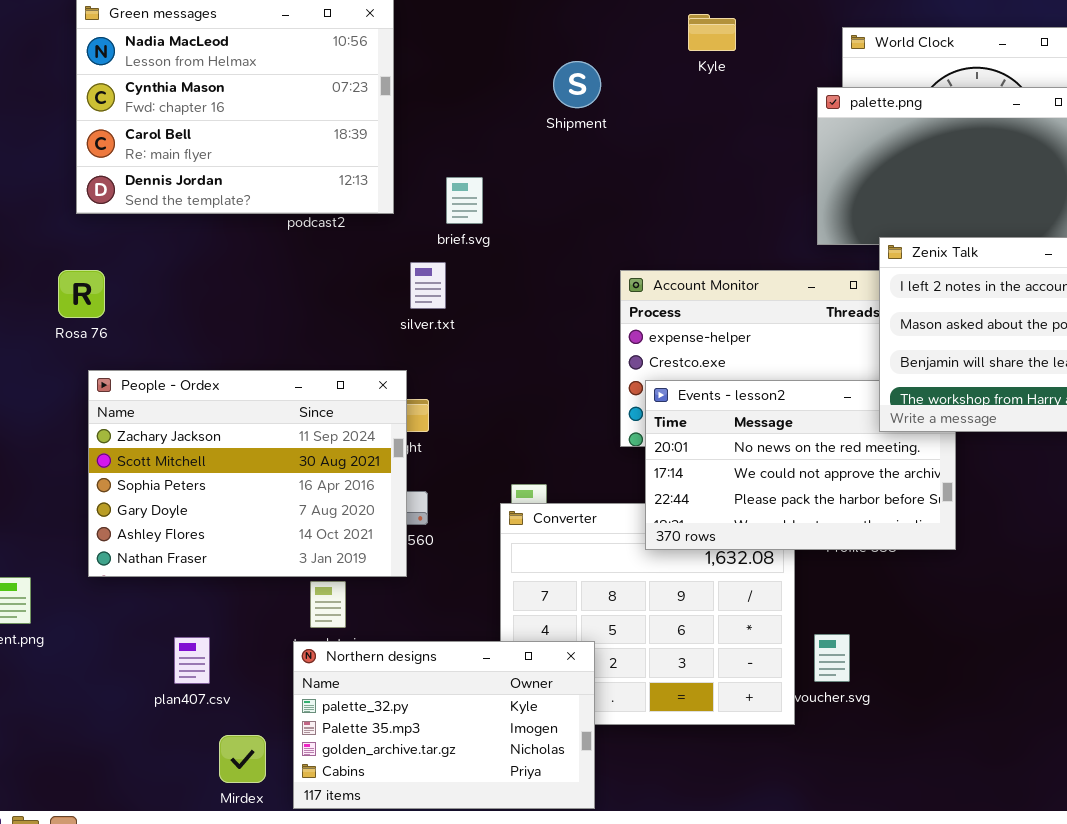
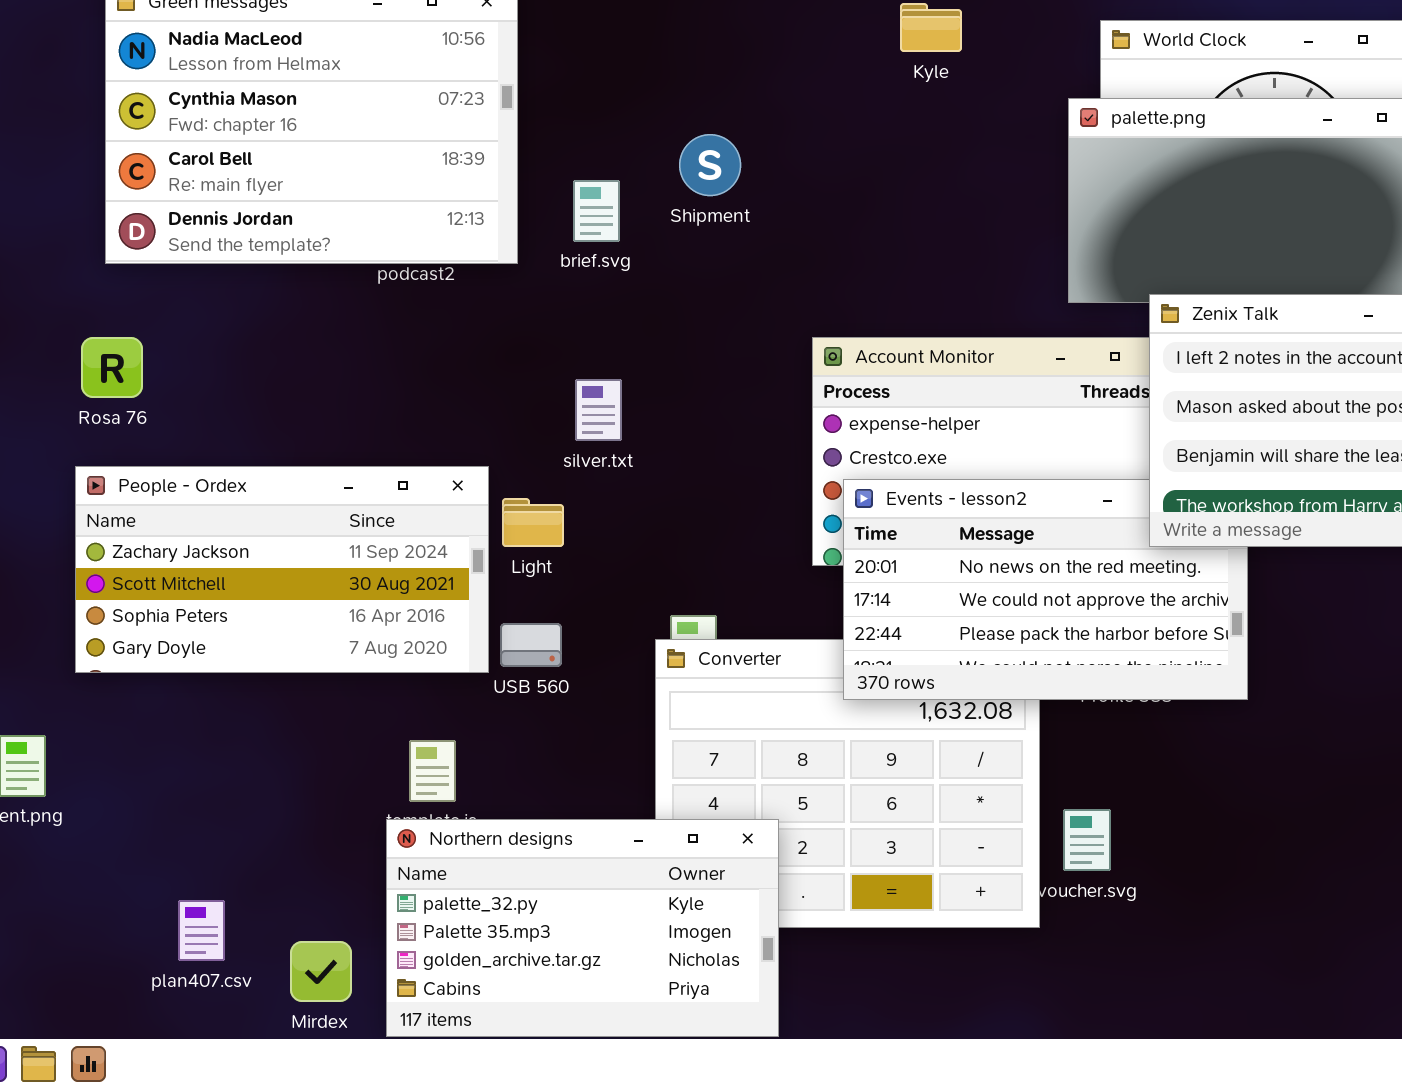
Shipment: [553,61,601,108] -> [679,134,741,196], moved
brief.svg: [446,177,483,224] -> [573,180,620,242], moved
silver.txt: [410,262,446,309] -> [575,379,622,441], moved
People - Ordex: [88,370,407,577] -> [75,466,489,673], moved, resized
plan407.csv: [174,637,210,684] -> [178,900,225,961], moved

